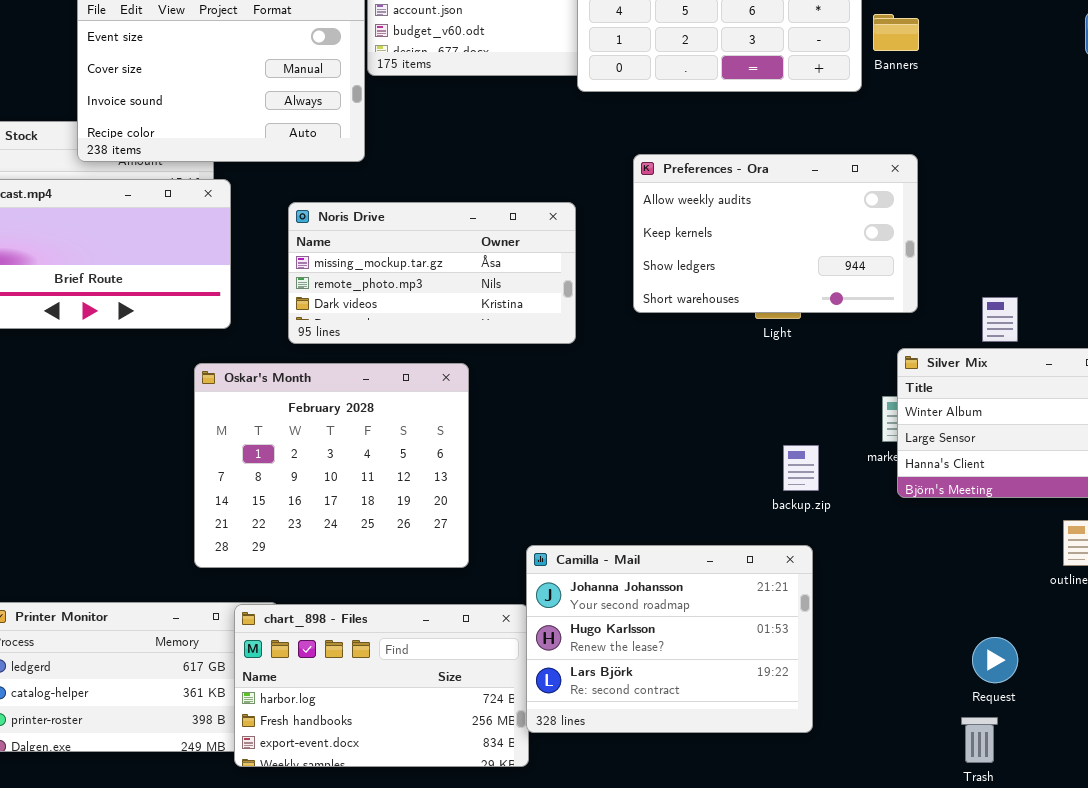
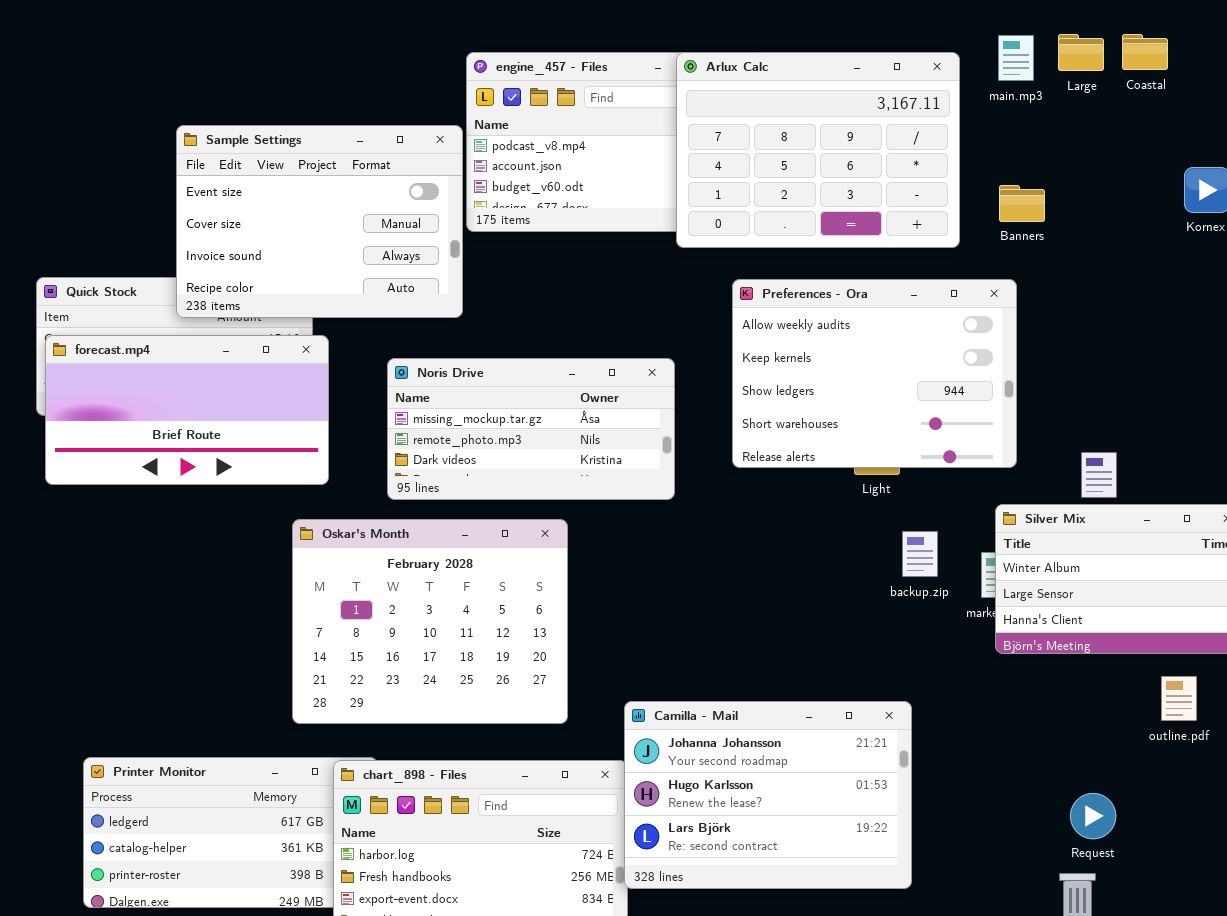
Banners: [873,14,919,51] -> [999,185,1045,222], moved
Preferences - Ora: [633,154,918,313] -> [732,279,1017,468], resized
backup.zip: [783,445,819,491] -> [902,531,938,577], moved

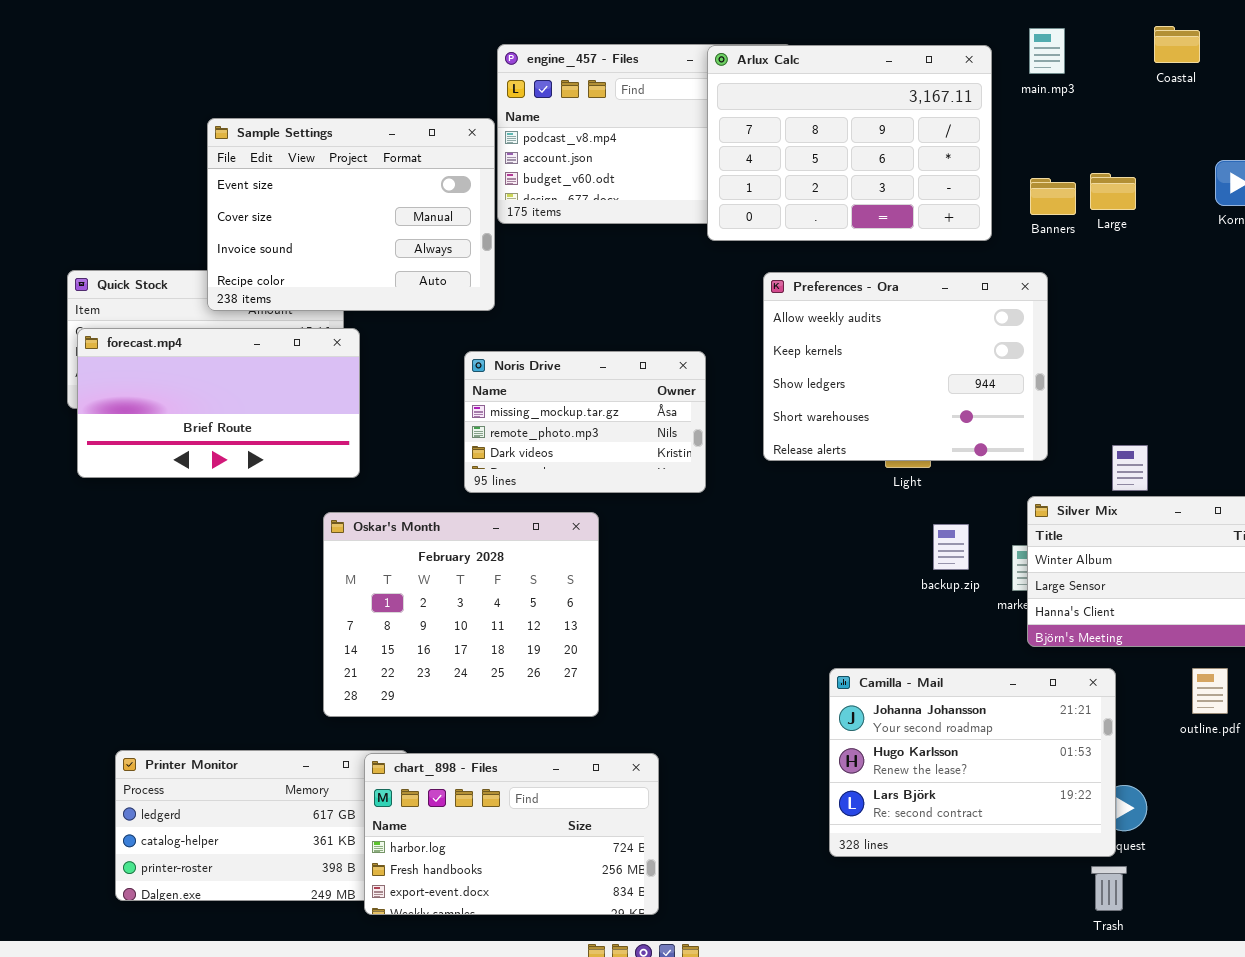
Large: [1058,34,1104,71] -> [1090,173,1136,210], moved
Noris Drive: [387,358,675,500] -> [464,351,706,493], resized
Camilla - Mail: [624,701,912,889] -> [829,668,1116,857], moved

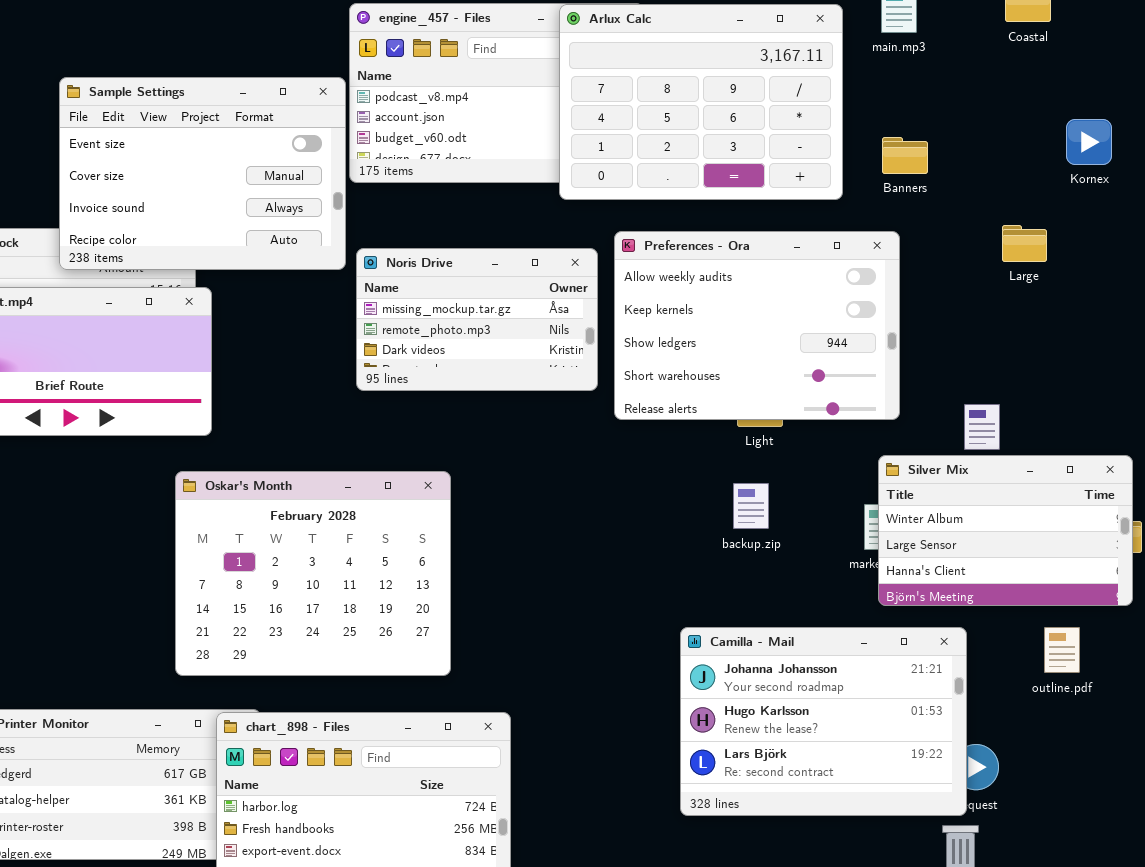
Large: [1090,173,1136,210] -> [1002,225,1047,262], moved
Noris Drive: [464,351,706,493] -> [356,248,598,391], moved
backup.zip: [933,524,969,570] -> [733,483,769,529], moved

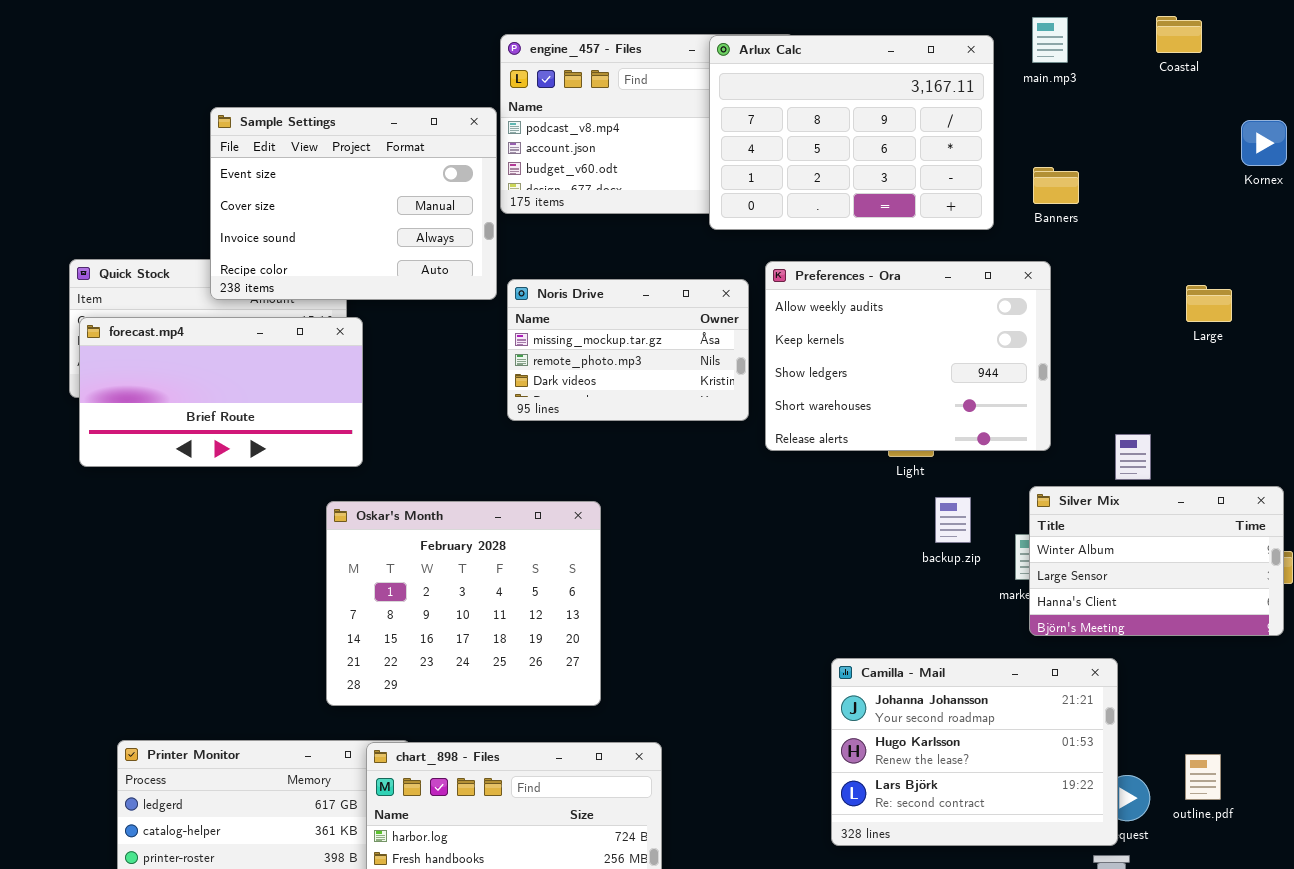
Kornex: [1066,119,1112,165] -> [1241,120,1287,166], moved
Large: [1002,225,1047,262] -> [1186,285,1232,322], moved
backup.zip: [733,483,769,529] -> [935,497,971,543], moved
outline.pdf: [1044,627,1080,673] -> [1185,754,1221,800], moved

